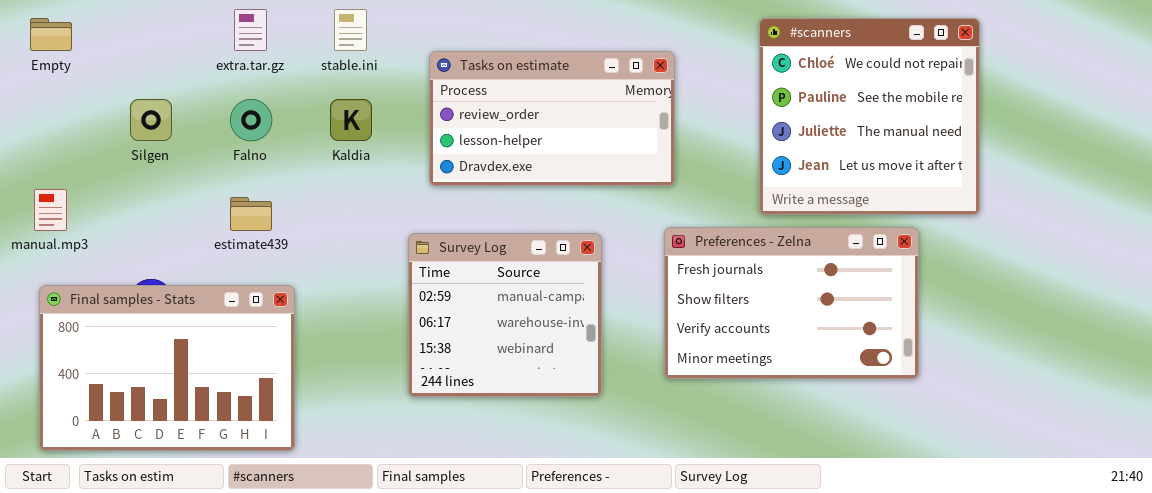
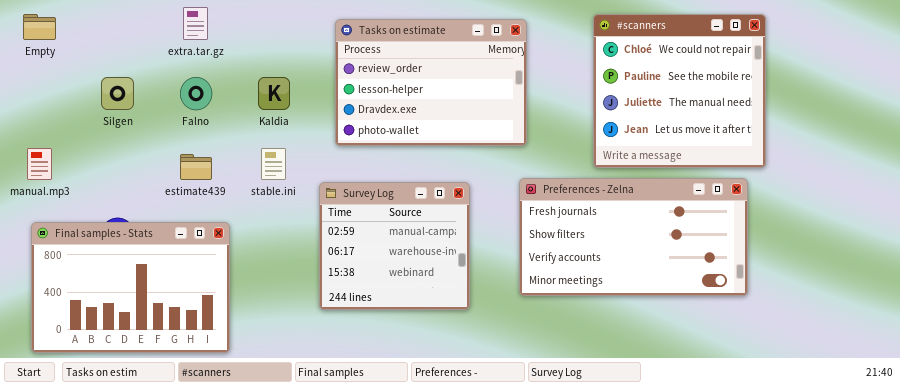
stable.ini: [334,9,367,51] -> [261,148,286,180], moved
Tasks on estimate: [429,51,675,186] -> [335,19,527,146], resized
Preferences - Zelna: [664,227,919,379] -> [519,178,748,296], resized

